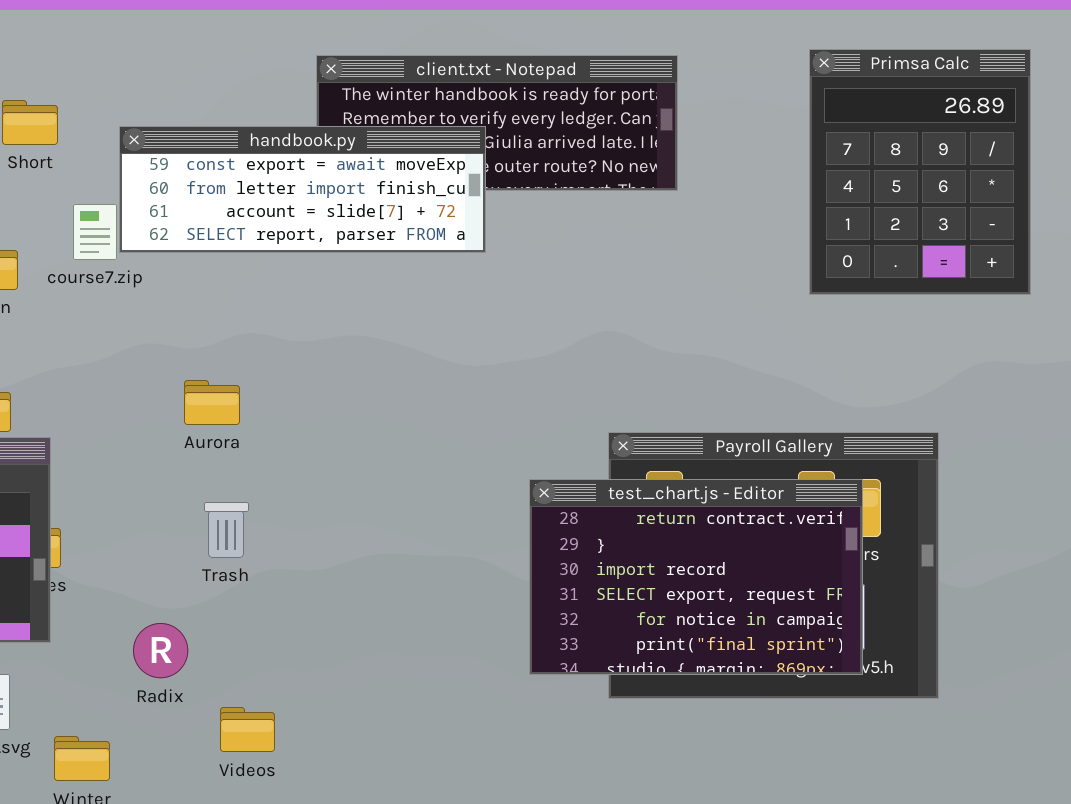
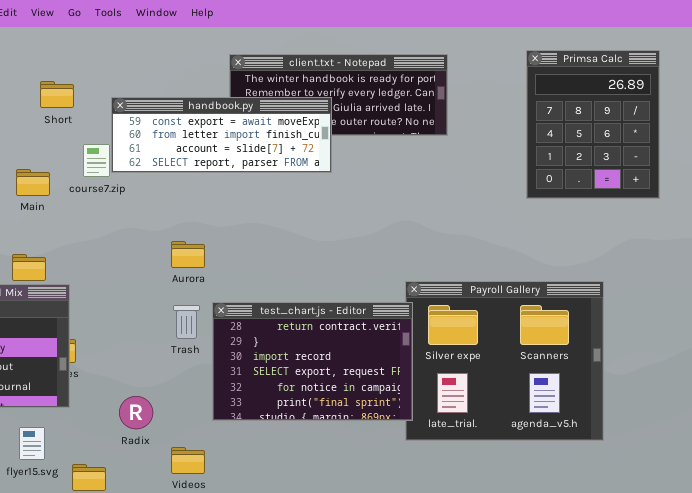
Aurora: [184,380,240,425] -> [171,241,205,268], moved
test_chart.js - Editor: [529,479,863,675] -> [212,302,413,421], moved
Trash: [204,502,249,558] -> [173,305,200,339], moved

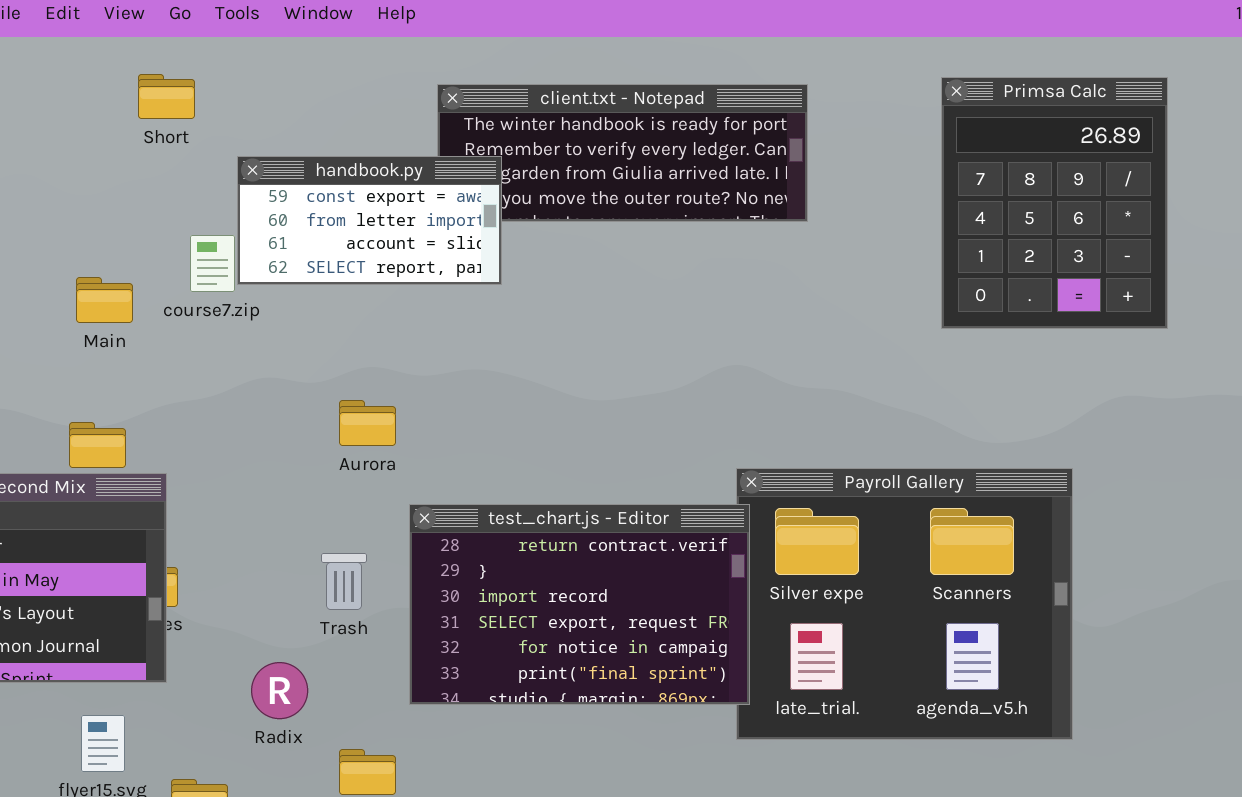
Short: [40,81,74,108] -> [138,74,195,119], moved
handbook.py: [111,97,332,173] -> [237,156,502,285], resized
Trash: [173,305,200,339] -> [321,553,367,610], moved

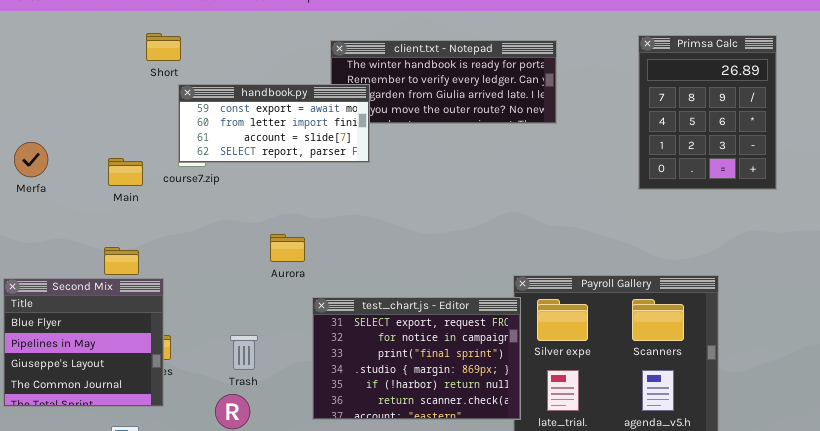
handbook.py: [237,156,502,285] -> [178,84,370,163], resized
test_chart.js - Editor: [409,504,750,705] -> [312,297,521,420], scrolled down 3 rows
Trash: [321,553,367,610] -> [230,335,258,370], moved

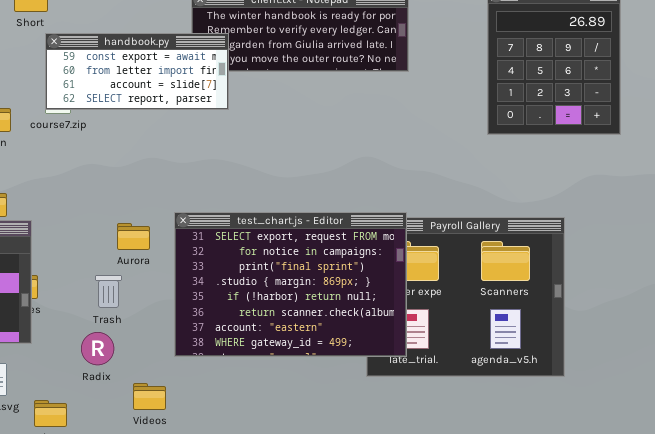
Aurora: [270,234,305,262] -> [117,223,150,250], moved
test_chart.js - Editor: [312,297,521,420] -> [174,212,407,357], resized

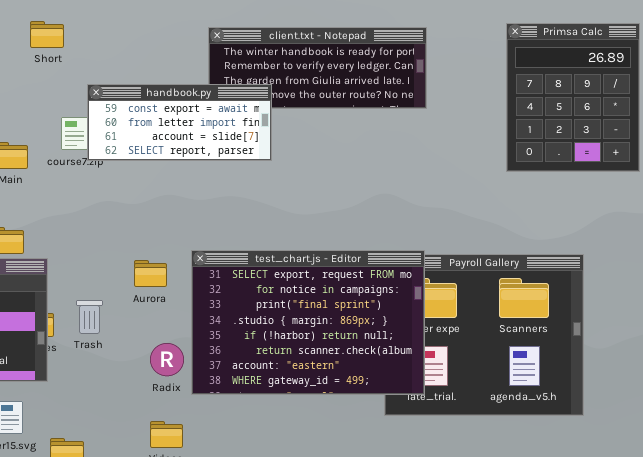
handbook.py: [45,33,229,110] -> [87,84,272,161], moved
Trash: [95,275,122,308] -> [76,300,103,334], moved
Radix: [81,332,114,365] -> [150,343,184,376], moved

